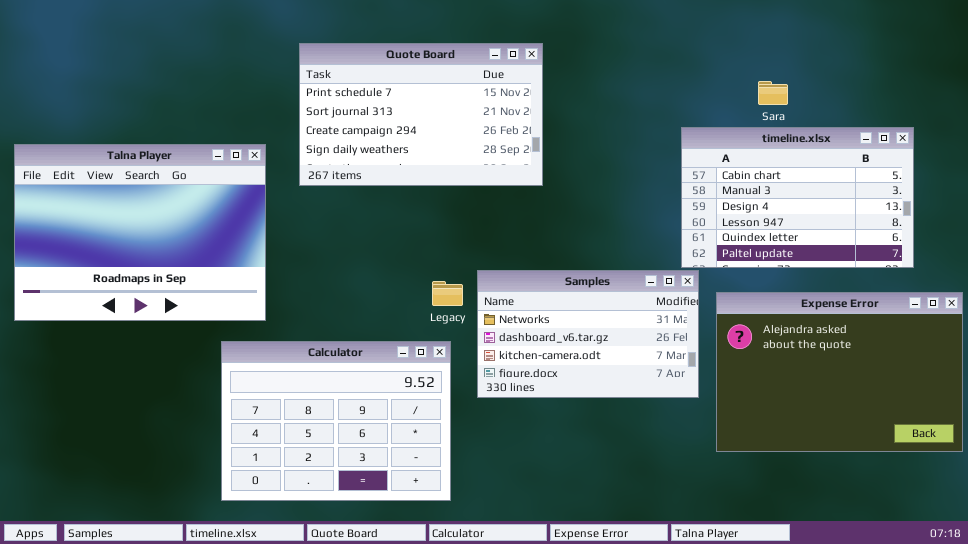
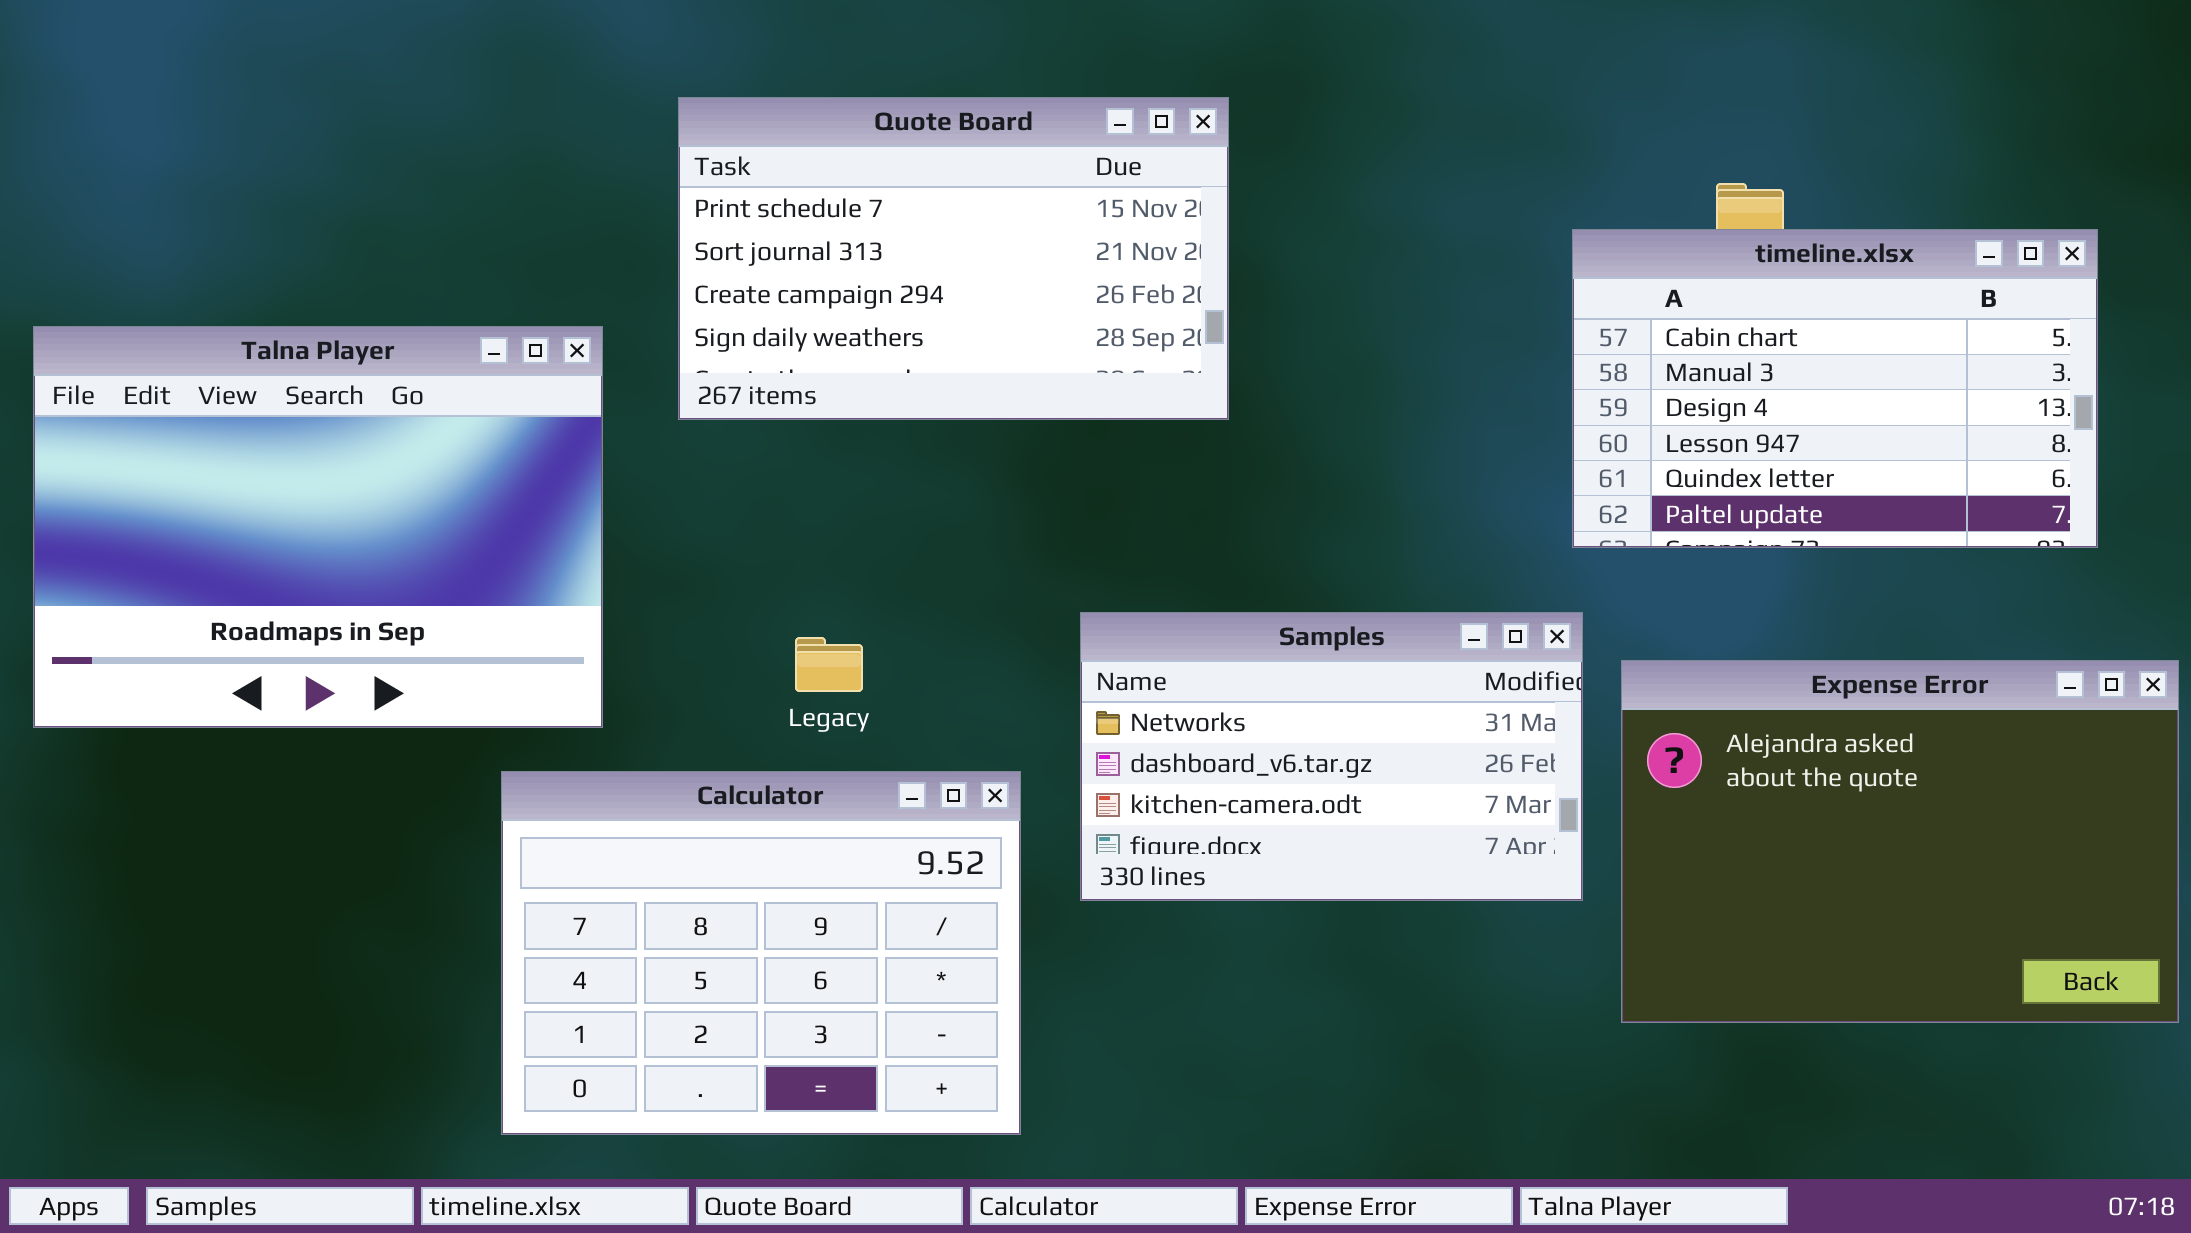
timeline.xlsx: [681,127,914,268] -> [1572,229,2098,548], moved
Legacy: [432,281,463,306] -> [795,637,863,692], moved

